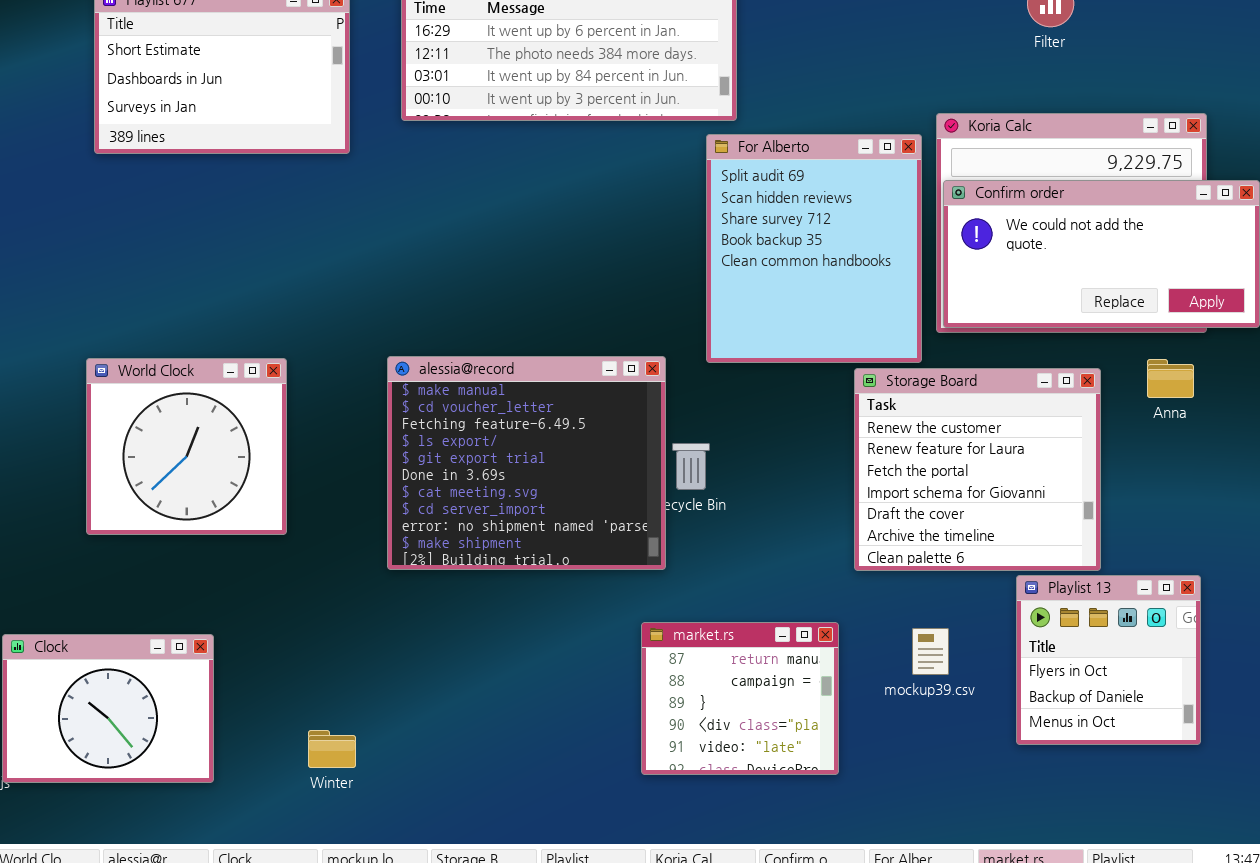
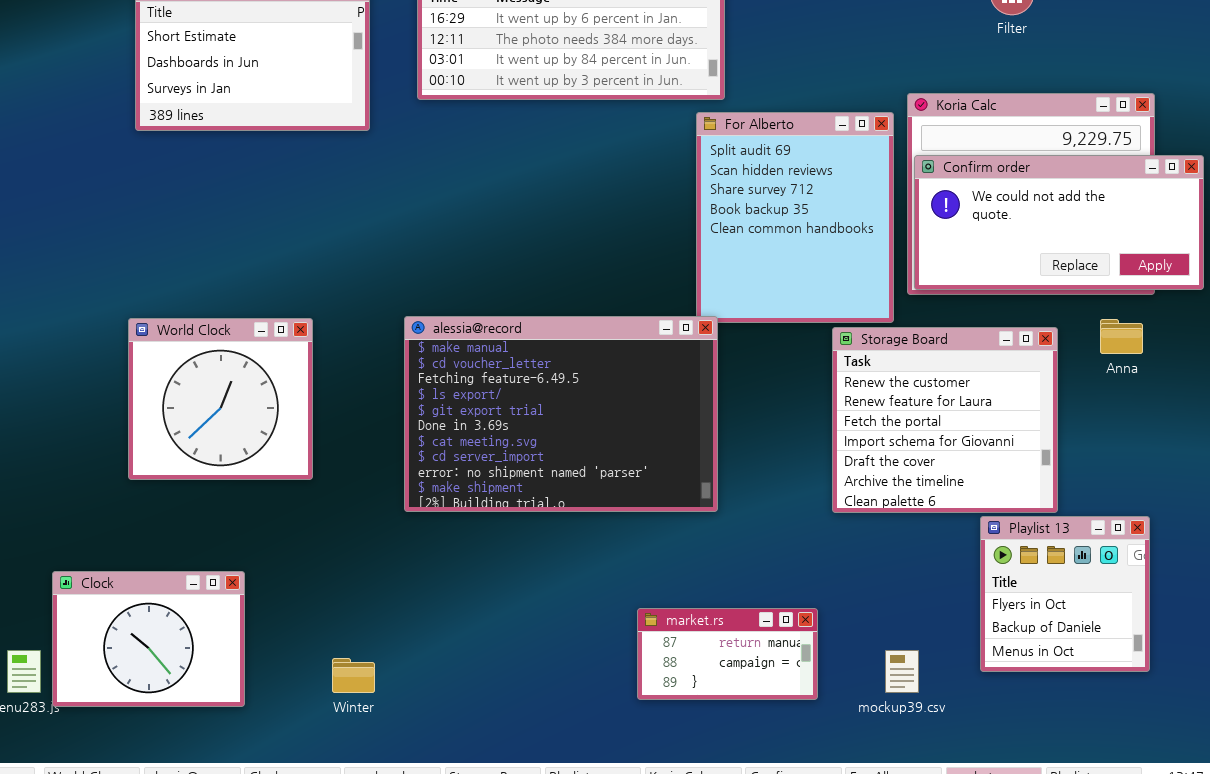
alessia@record: [387,356,666,570] -> [404,316,718,512], resized
market.rs: [641,622,839,775] -> [637,608,818,700], resized
mockup39.csv: [912,628,949,675] -> [885,650,919,693], moved

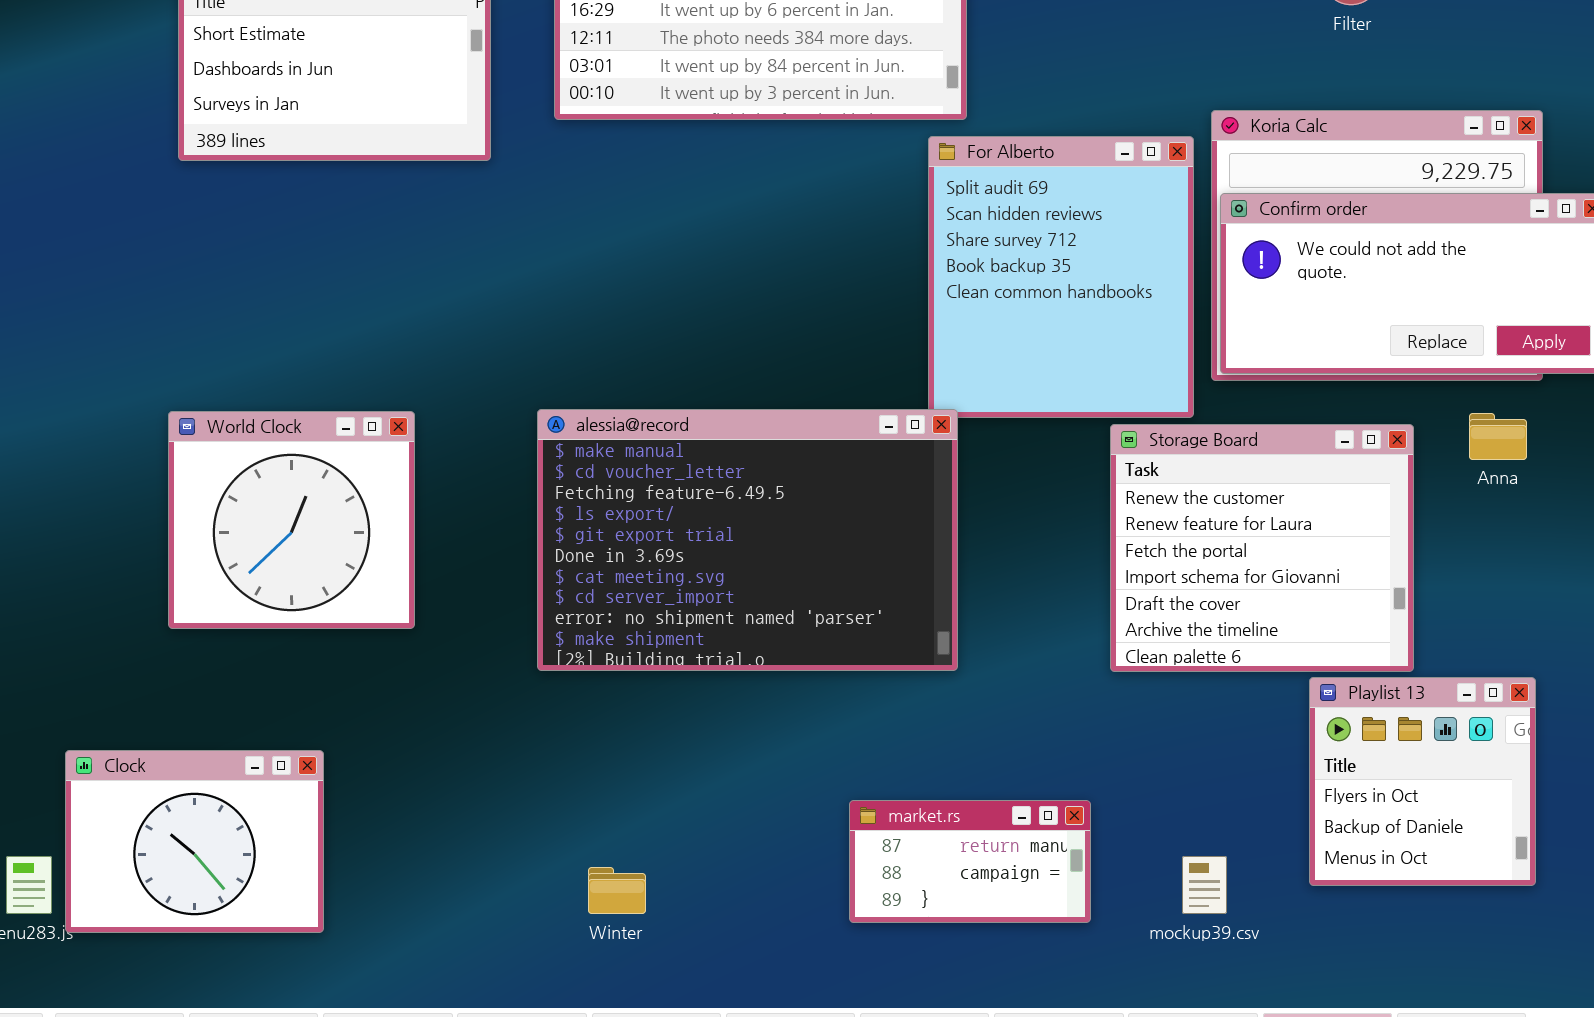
Winter: [332,658,375,693] -> [588,867,646,914], moved

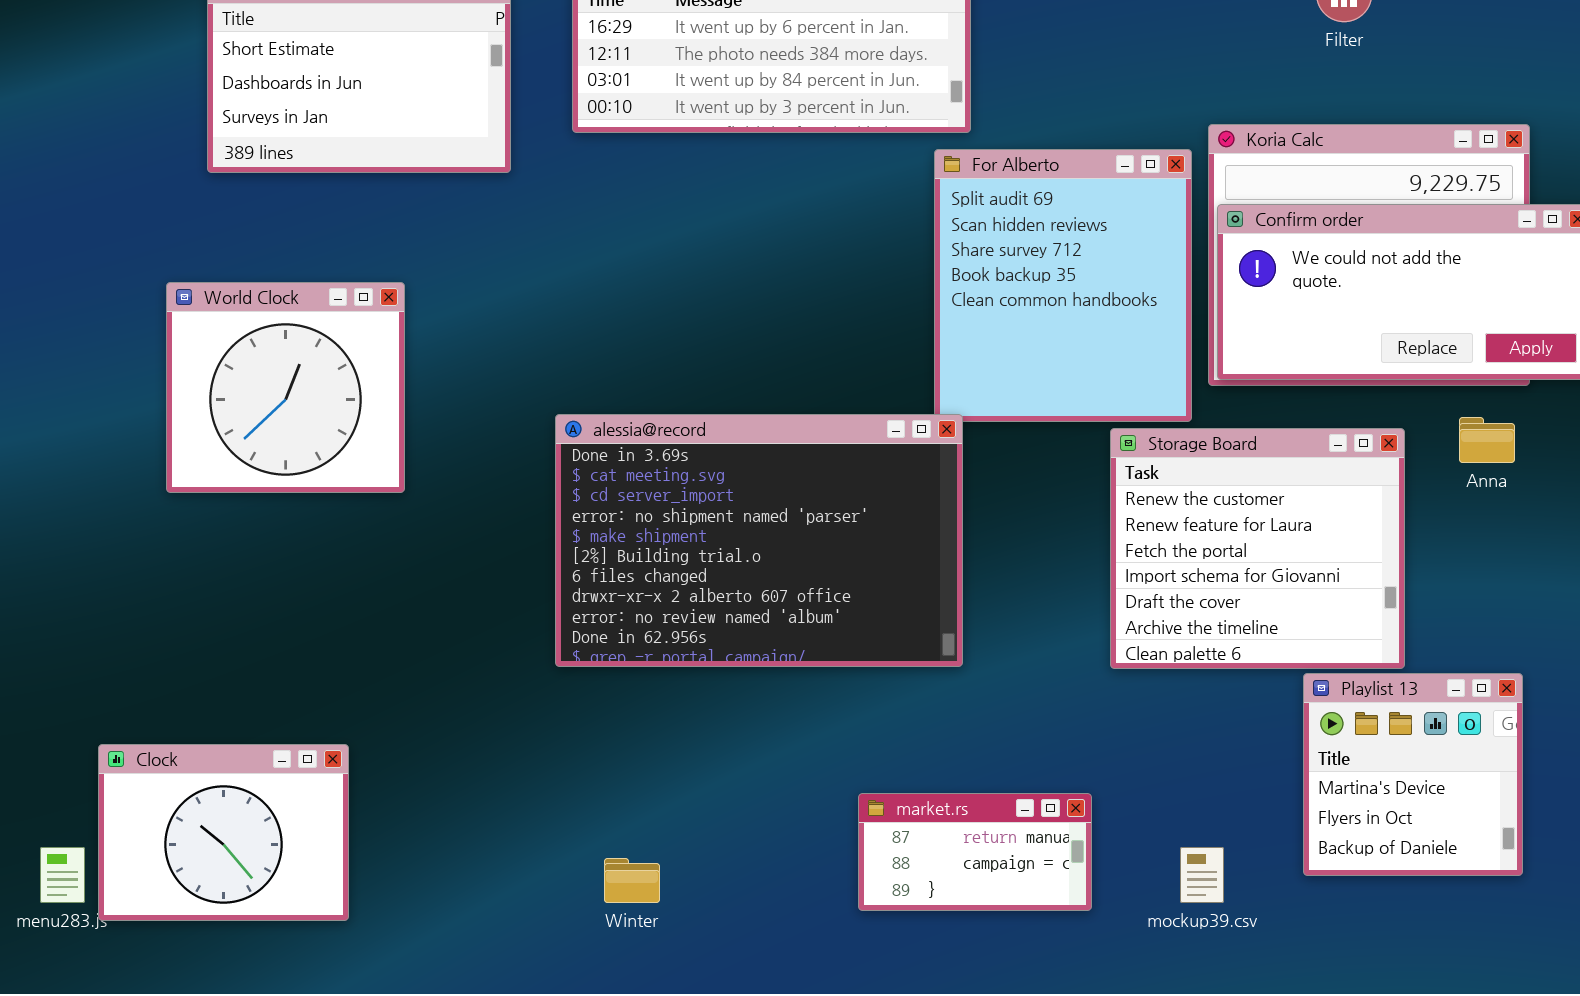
alessia@record: [537,409,958,671] -> [555,414,963,667], scrolled down 5 rows
World Clock: [168,411,415,629] -> [166,282,405,493], moved
Playlist 13: [1309,677,1536,886] -> [1303,673,1523,876], scrolled up 1 row

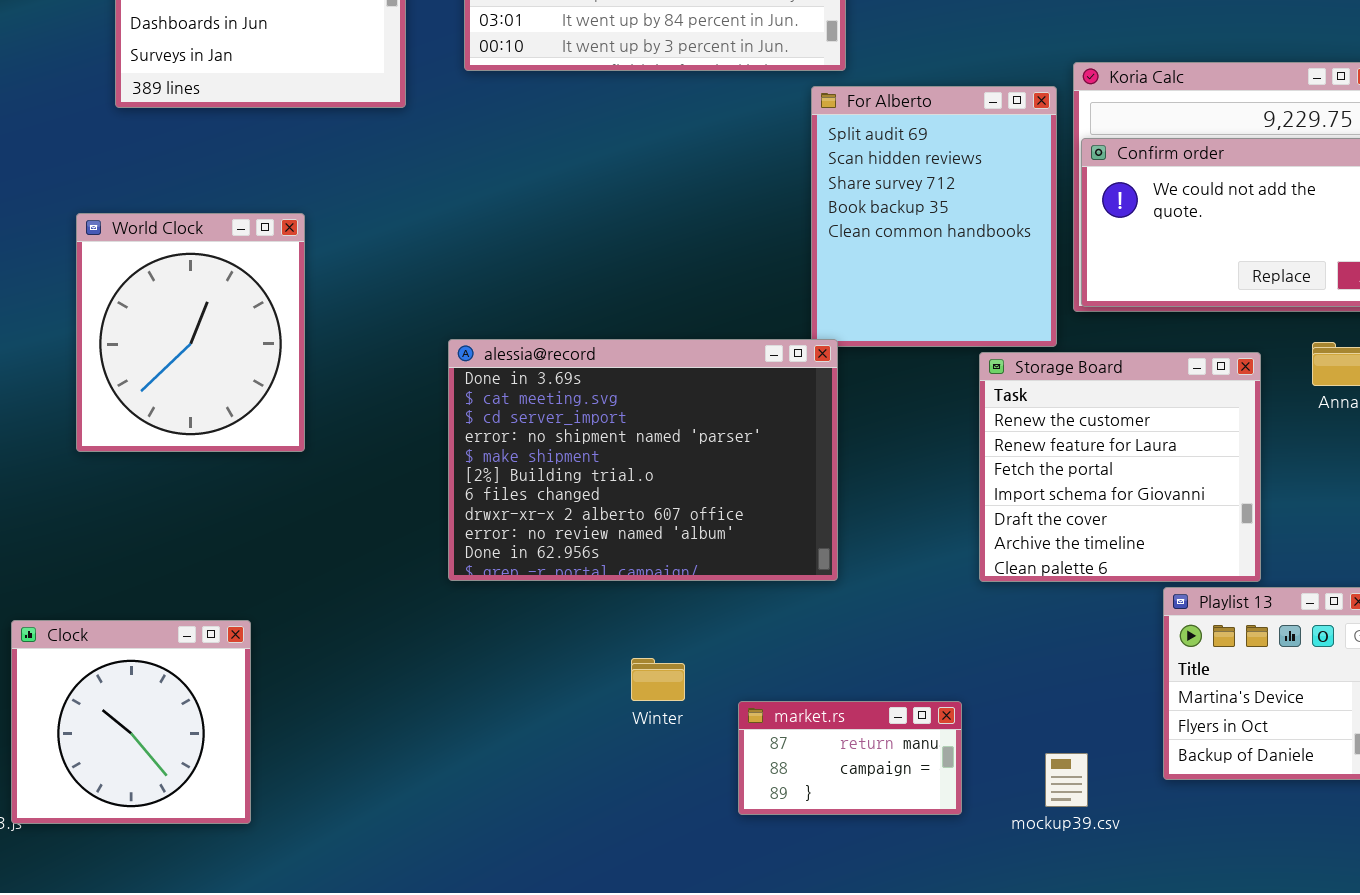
World Clock: [166,282,405,493] -> [76,213,305,452], resized
Clock: [98,744,349,921] -> [11,620,251,824], resized
Winter: [604,858,660,903] -> [631,658,685,701], moved

